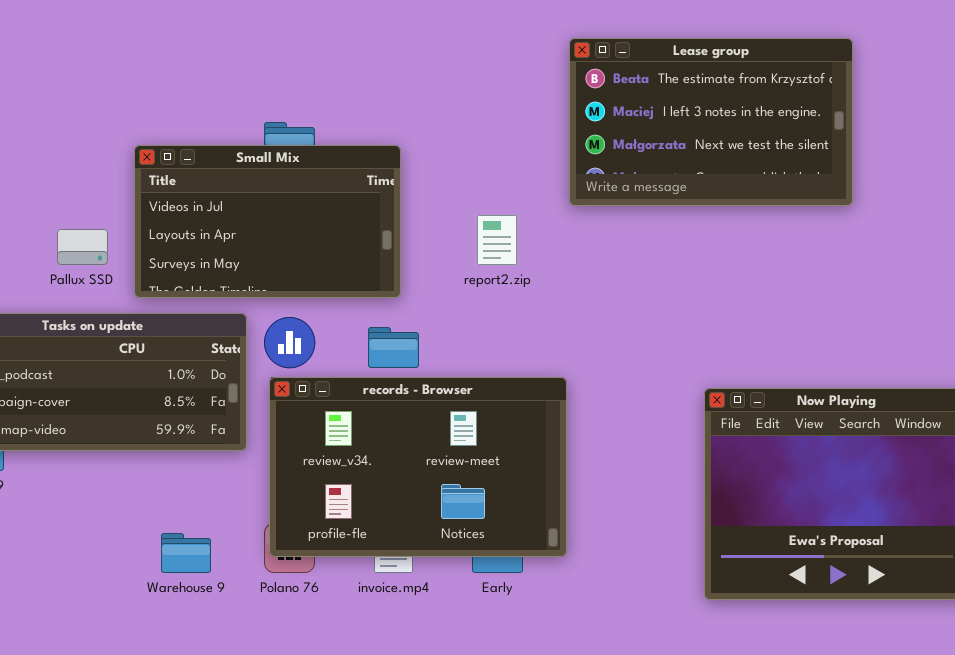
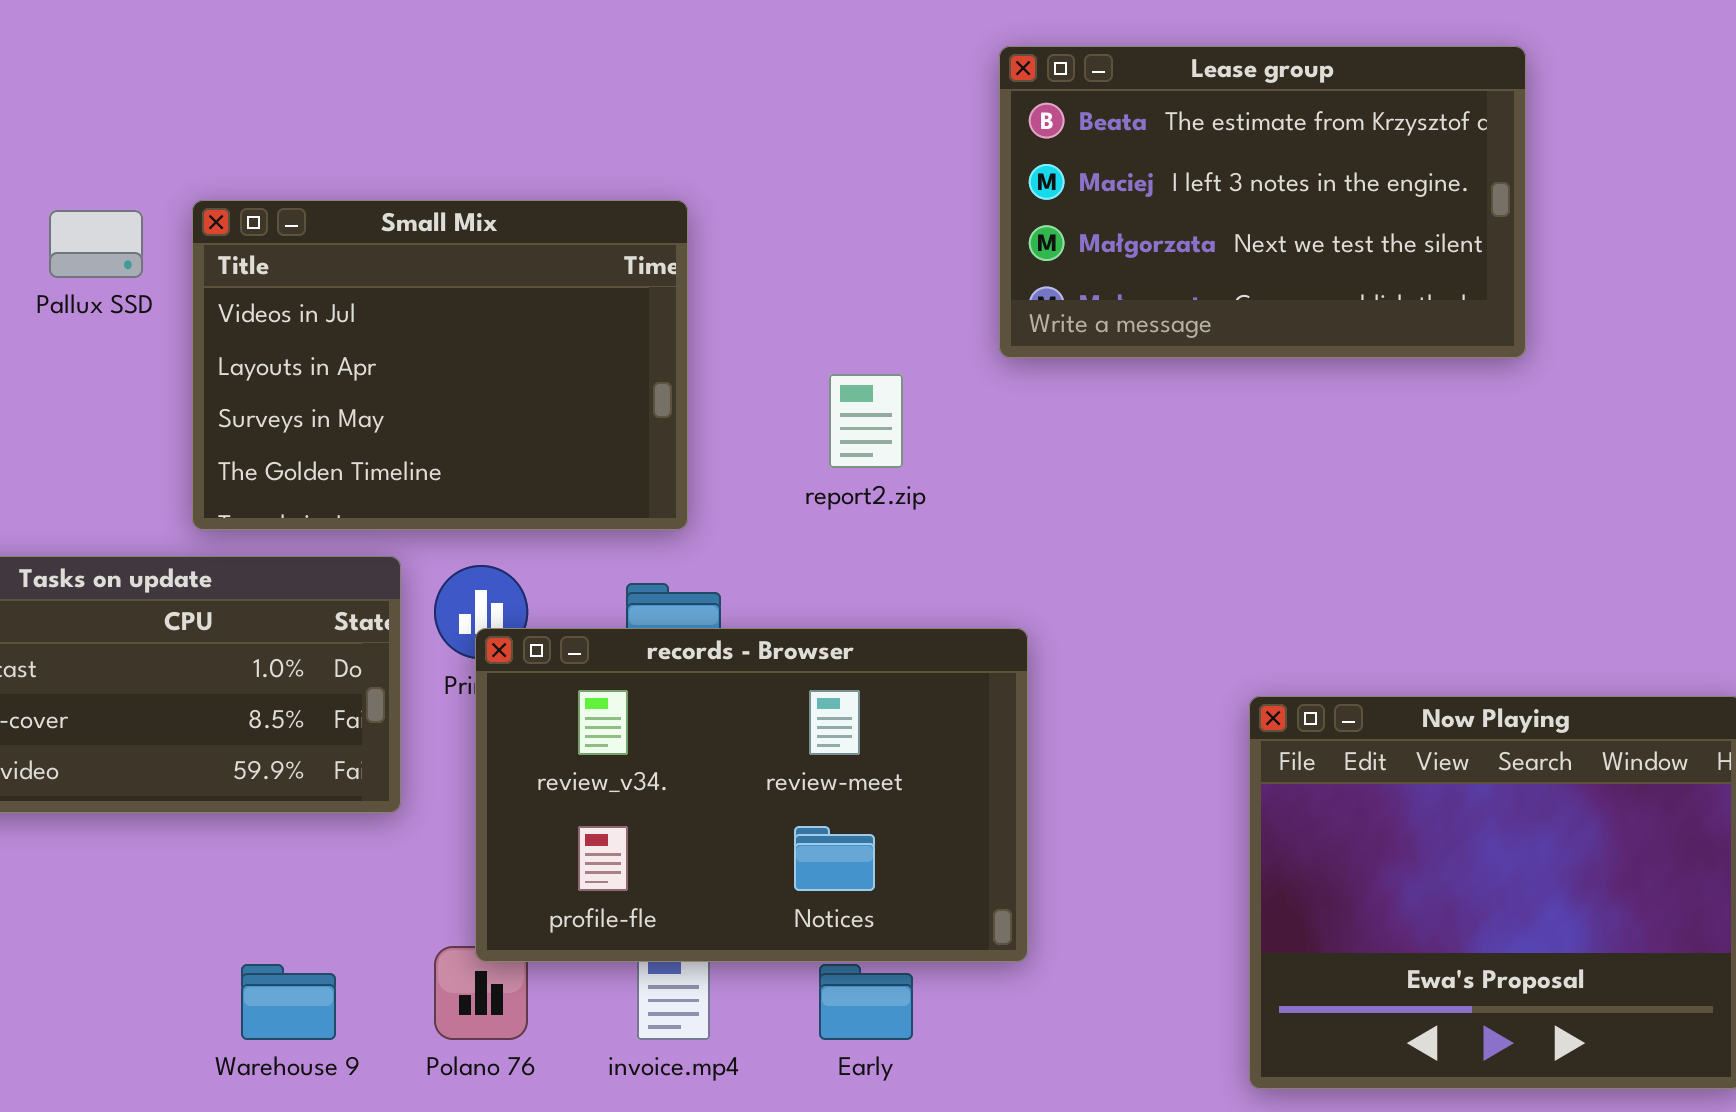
Small Mix: [134,145,401,298] -> [192,200,688,530], resized
Pallux SSD: [57,229,108,265] -> [49,210,143,278], moved
records - Browser: [269,377,567,557] -> [475,628,1028,962], moved

